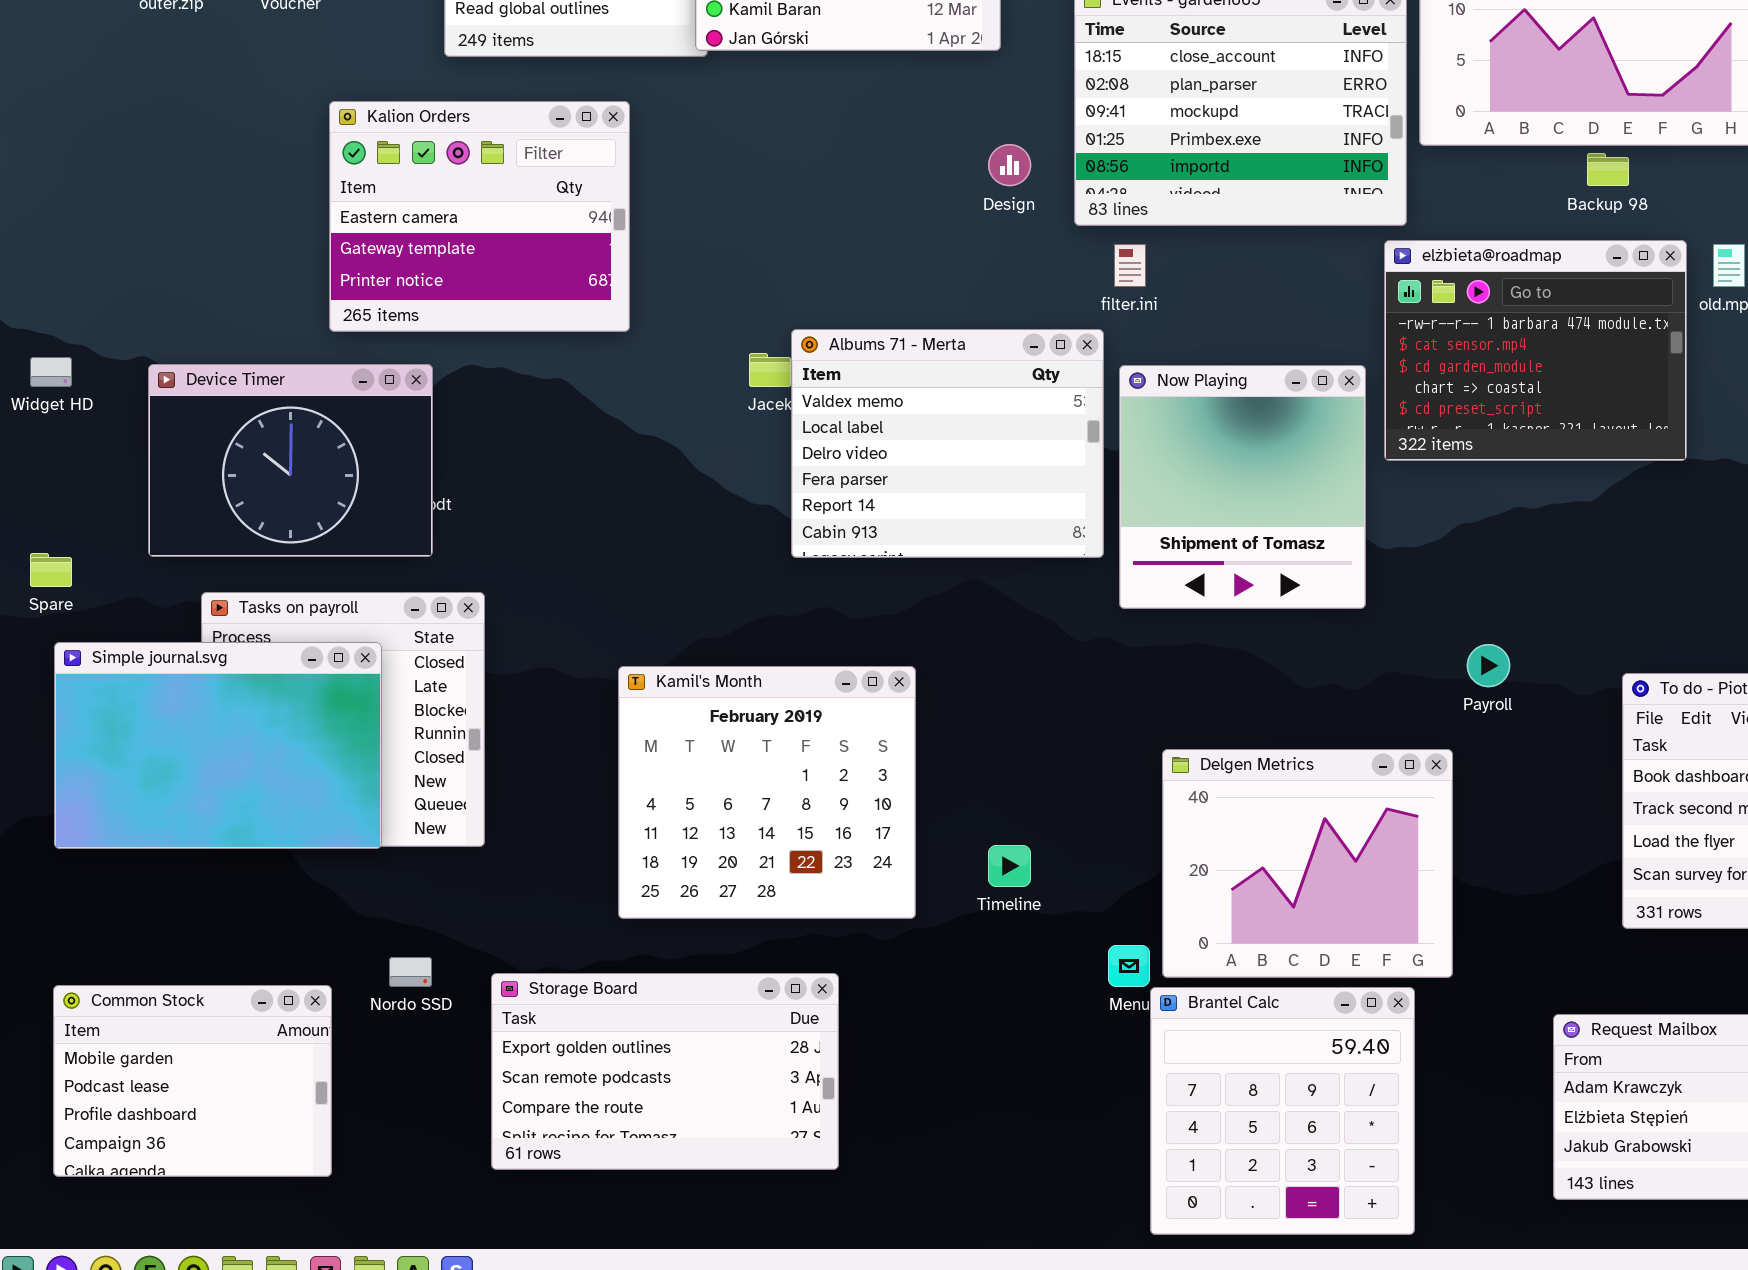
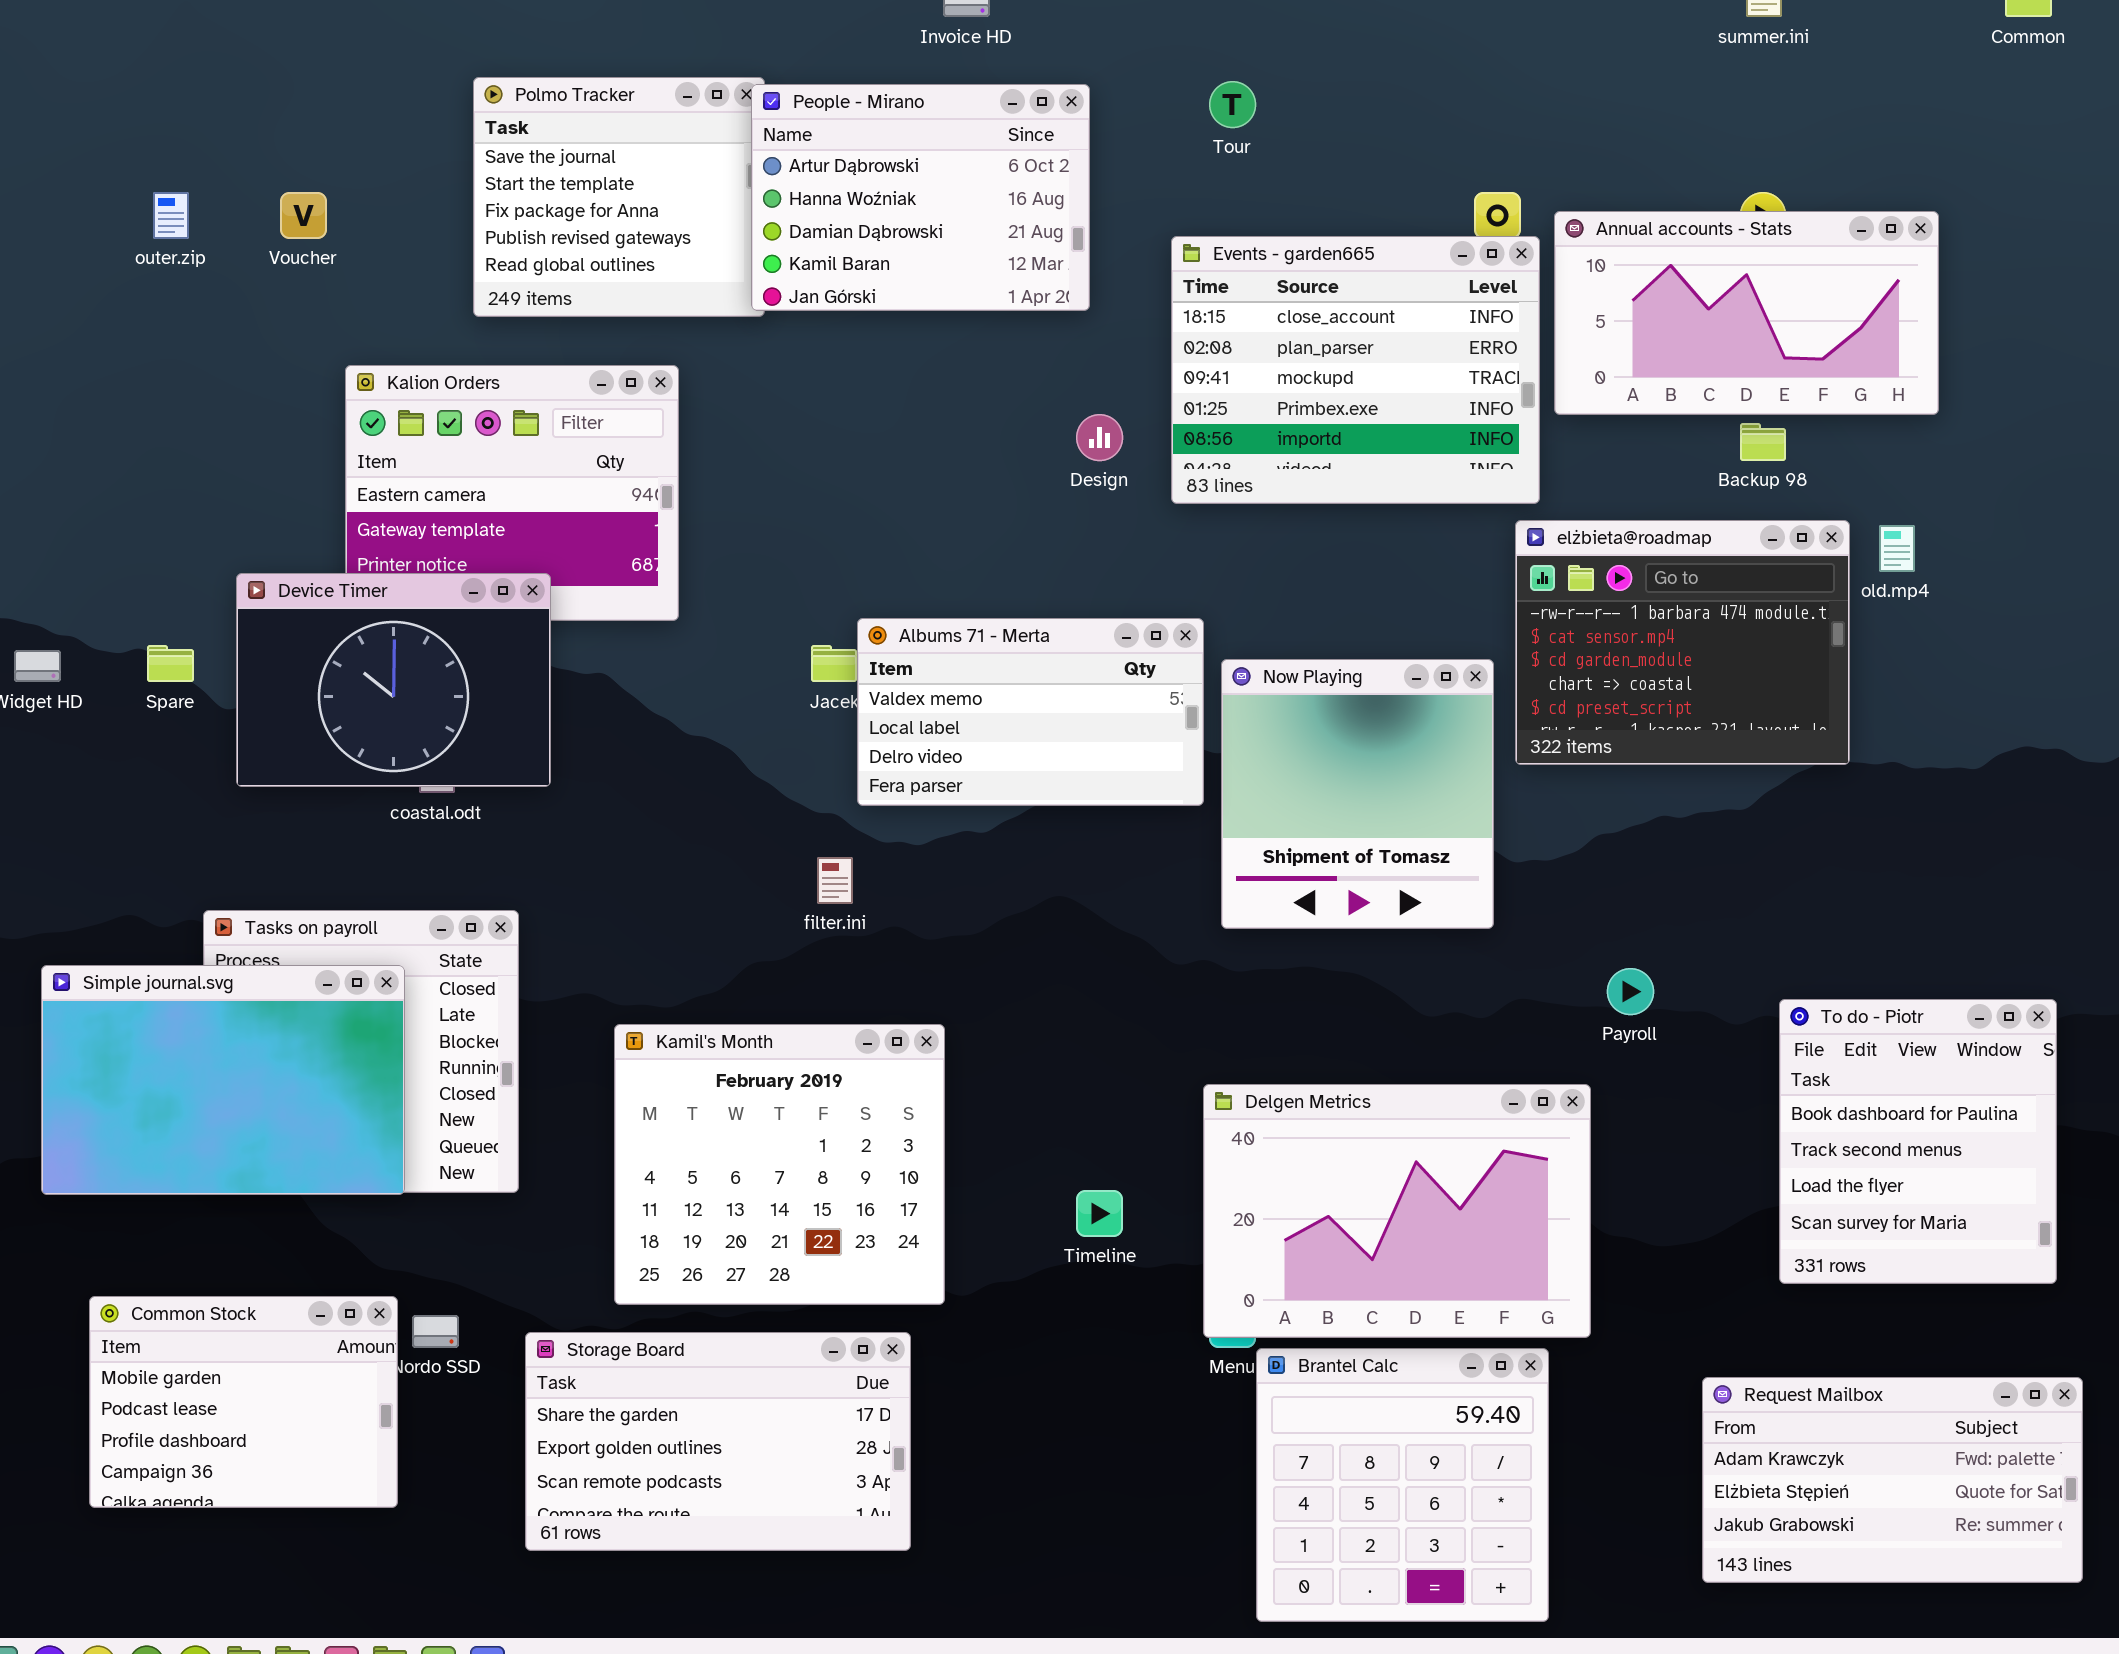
filter.ini: [1114,244,1146,287] -> [817,857,853,904], moved
Albums 71 - Merta: [791,329,1104,558] -> [857,618,1204,806], resized
Device Timer: [148,364,433,557] -> [236,573,551,787], moved
Spare: [30,553,72,587] -> [147,645,194,682], moved
Kamil's Month: [618,666,916,919] -> [614,1024,945,1305], moved
Delgen Metrics: [1162,749,1453,978] -> [1203,1084,1591,1338], resized
Storage Board: [491,973,839,1170] -> [525,1332,911,1551], scrolled up 1 row
Common Stock: [53,985,332,1177] -> [89,1296,398,1508], moved

